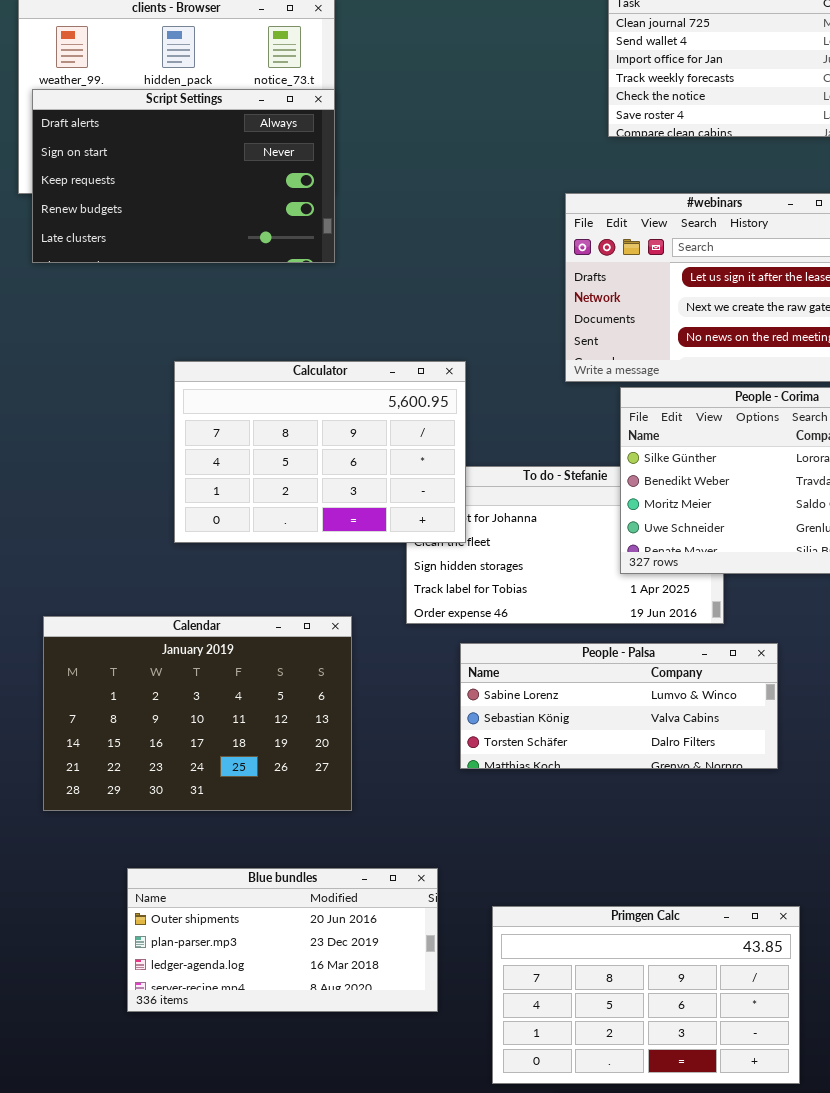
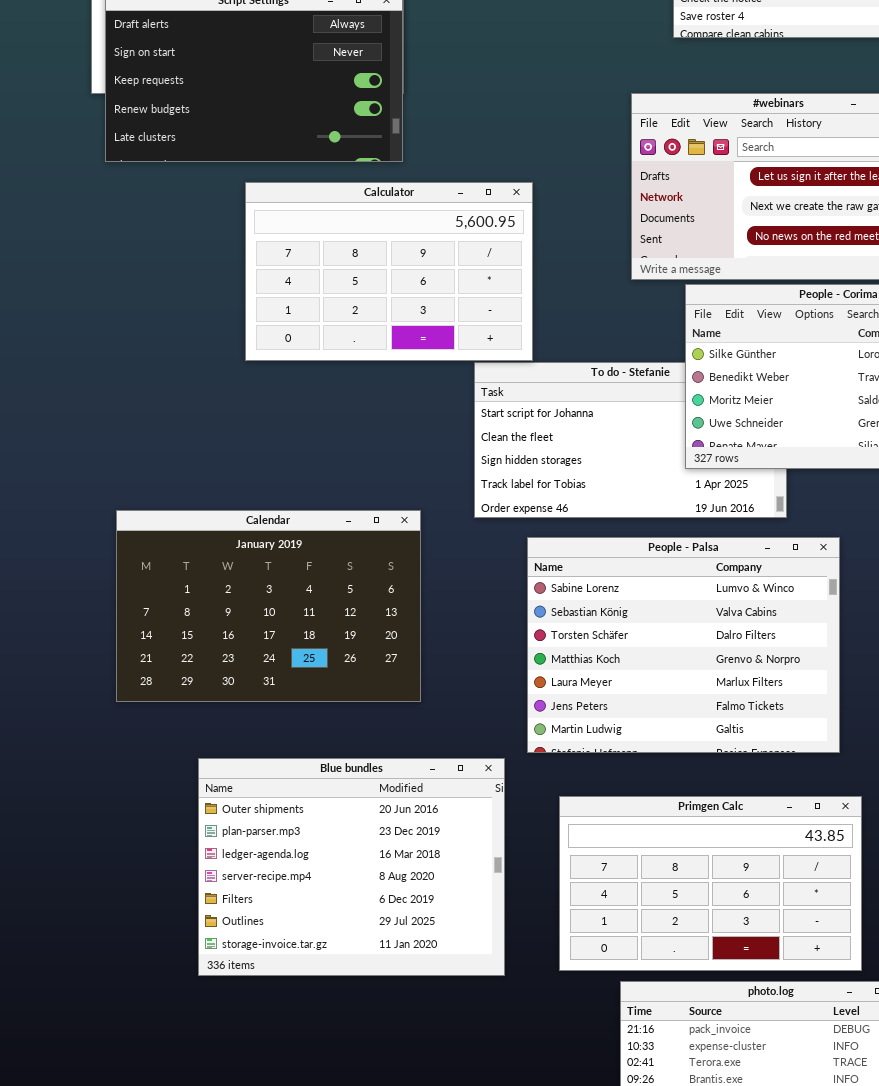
Calculator: [174,361,466,543] -> [245,182,533,361], moved
People - Palsa: [460,643,778,769] -> [527,537,840,753], resized
Blue bundles: [127,868,438,1012] -> [198,758,505,976], resized

